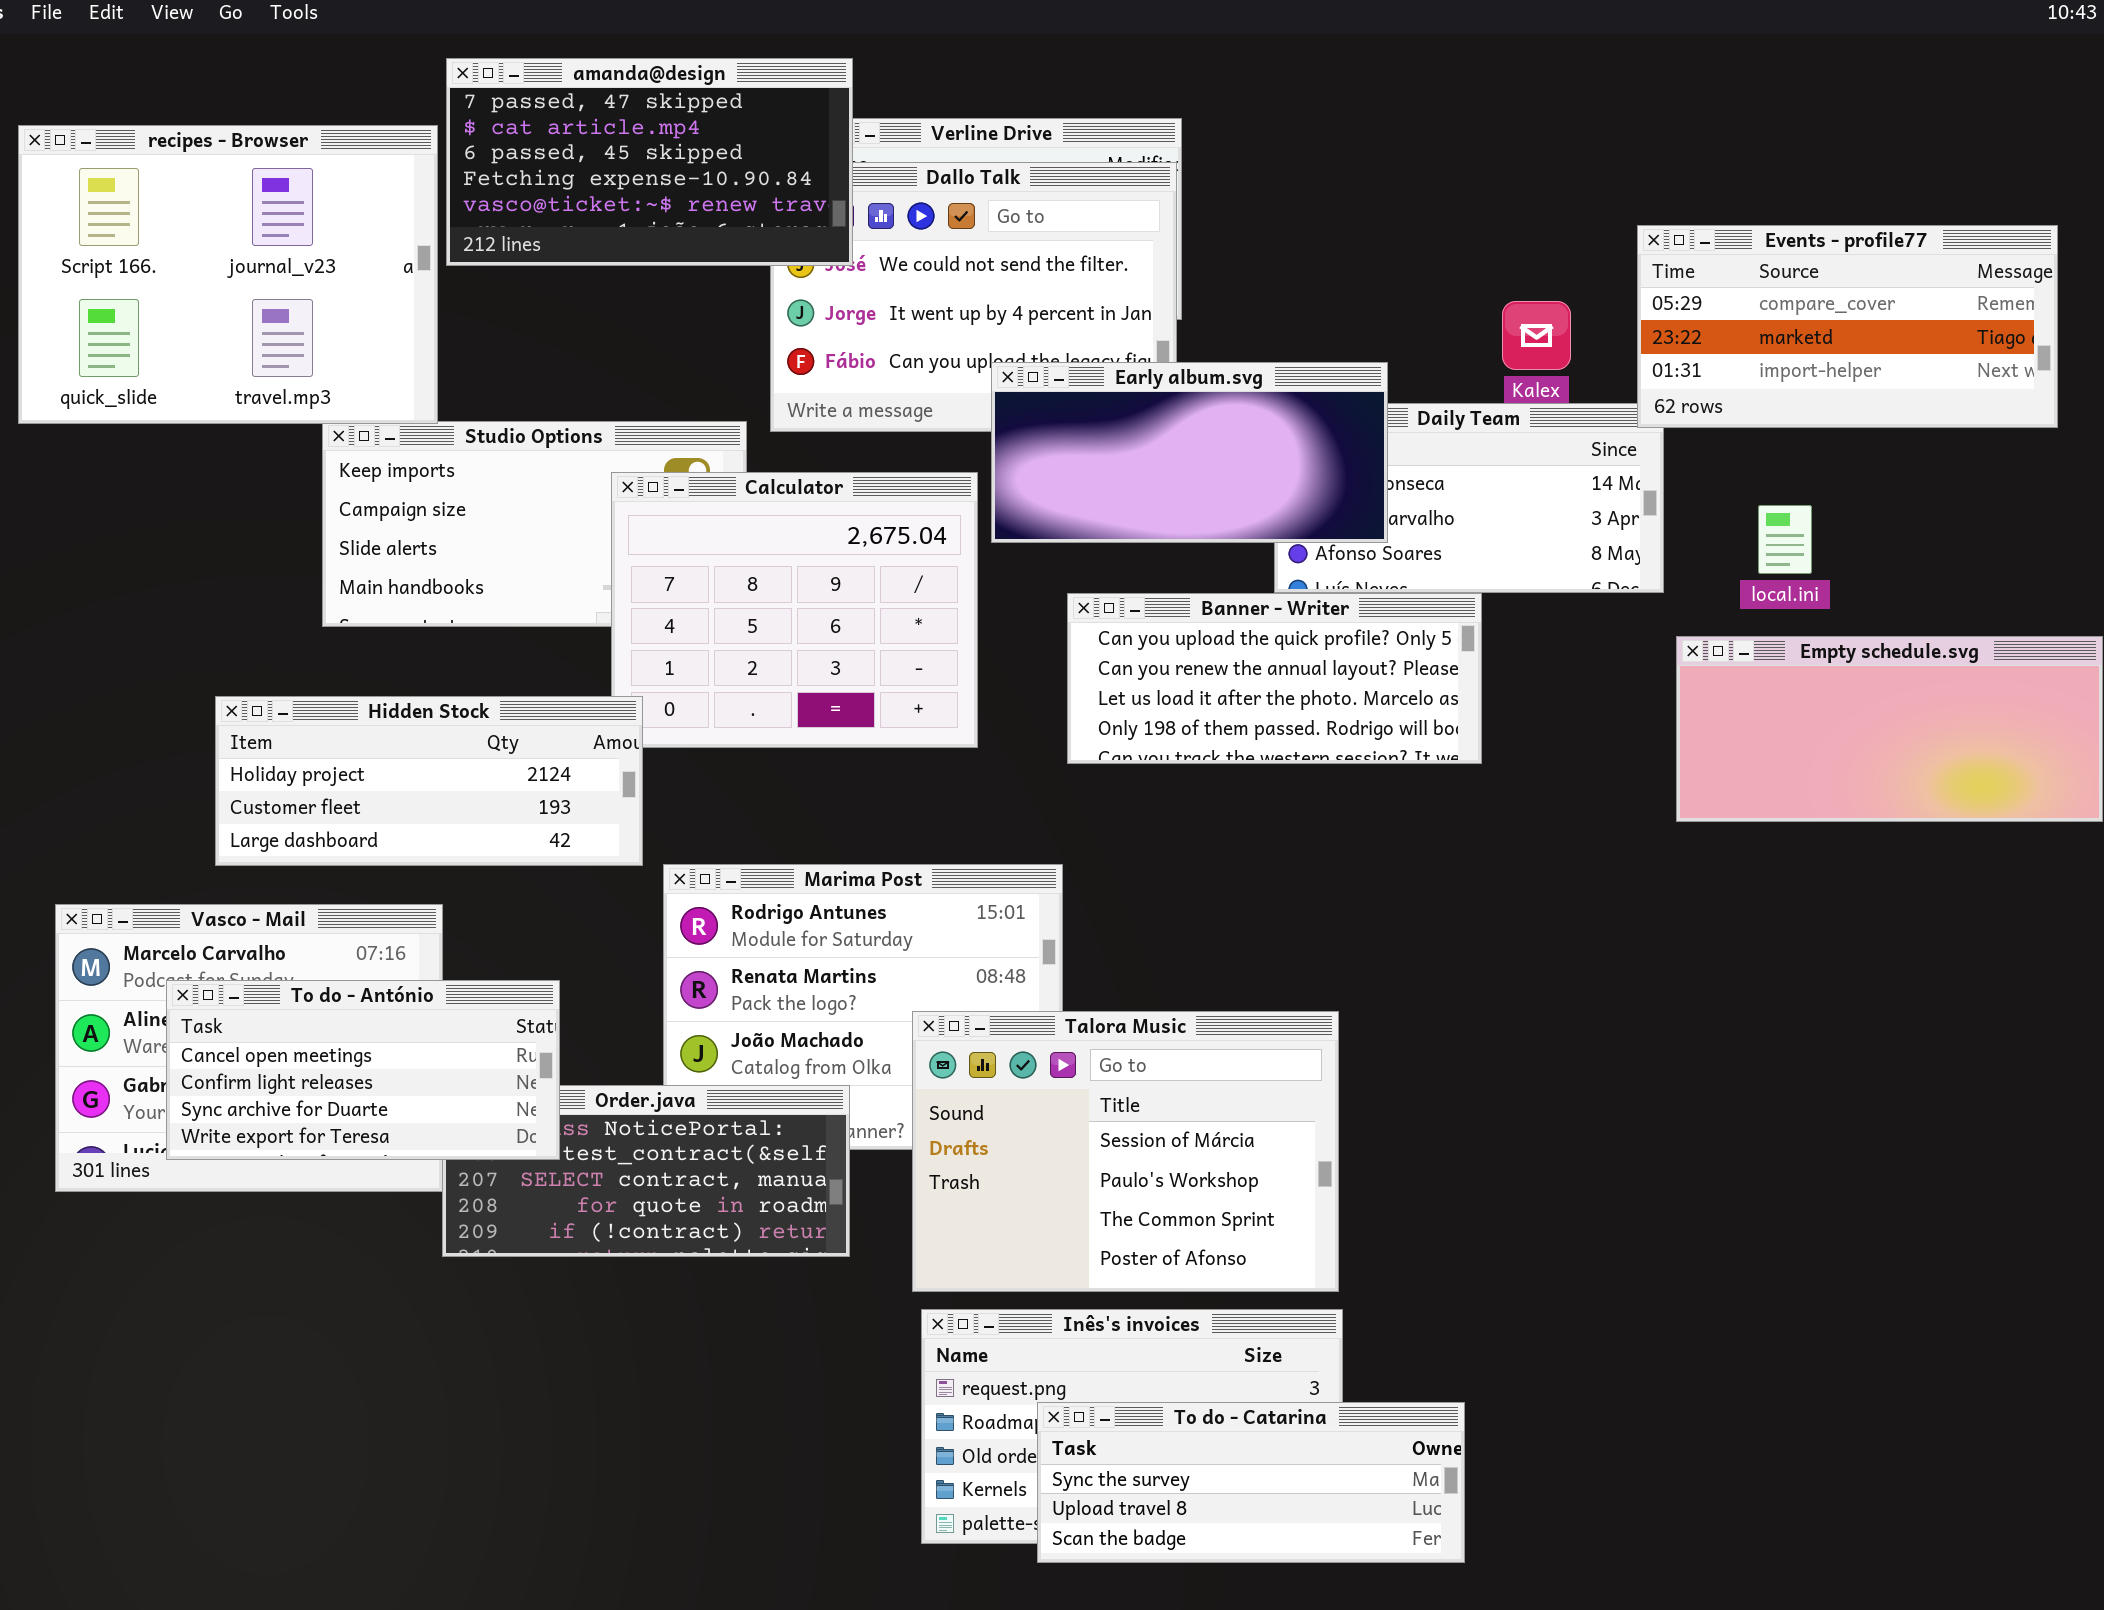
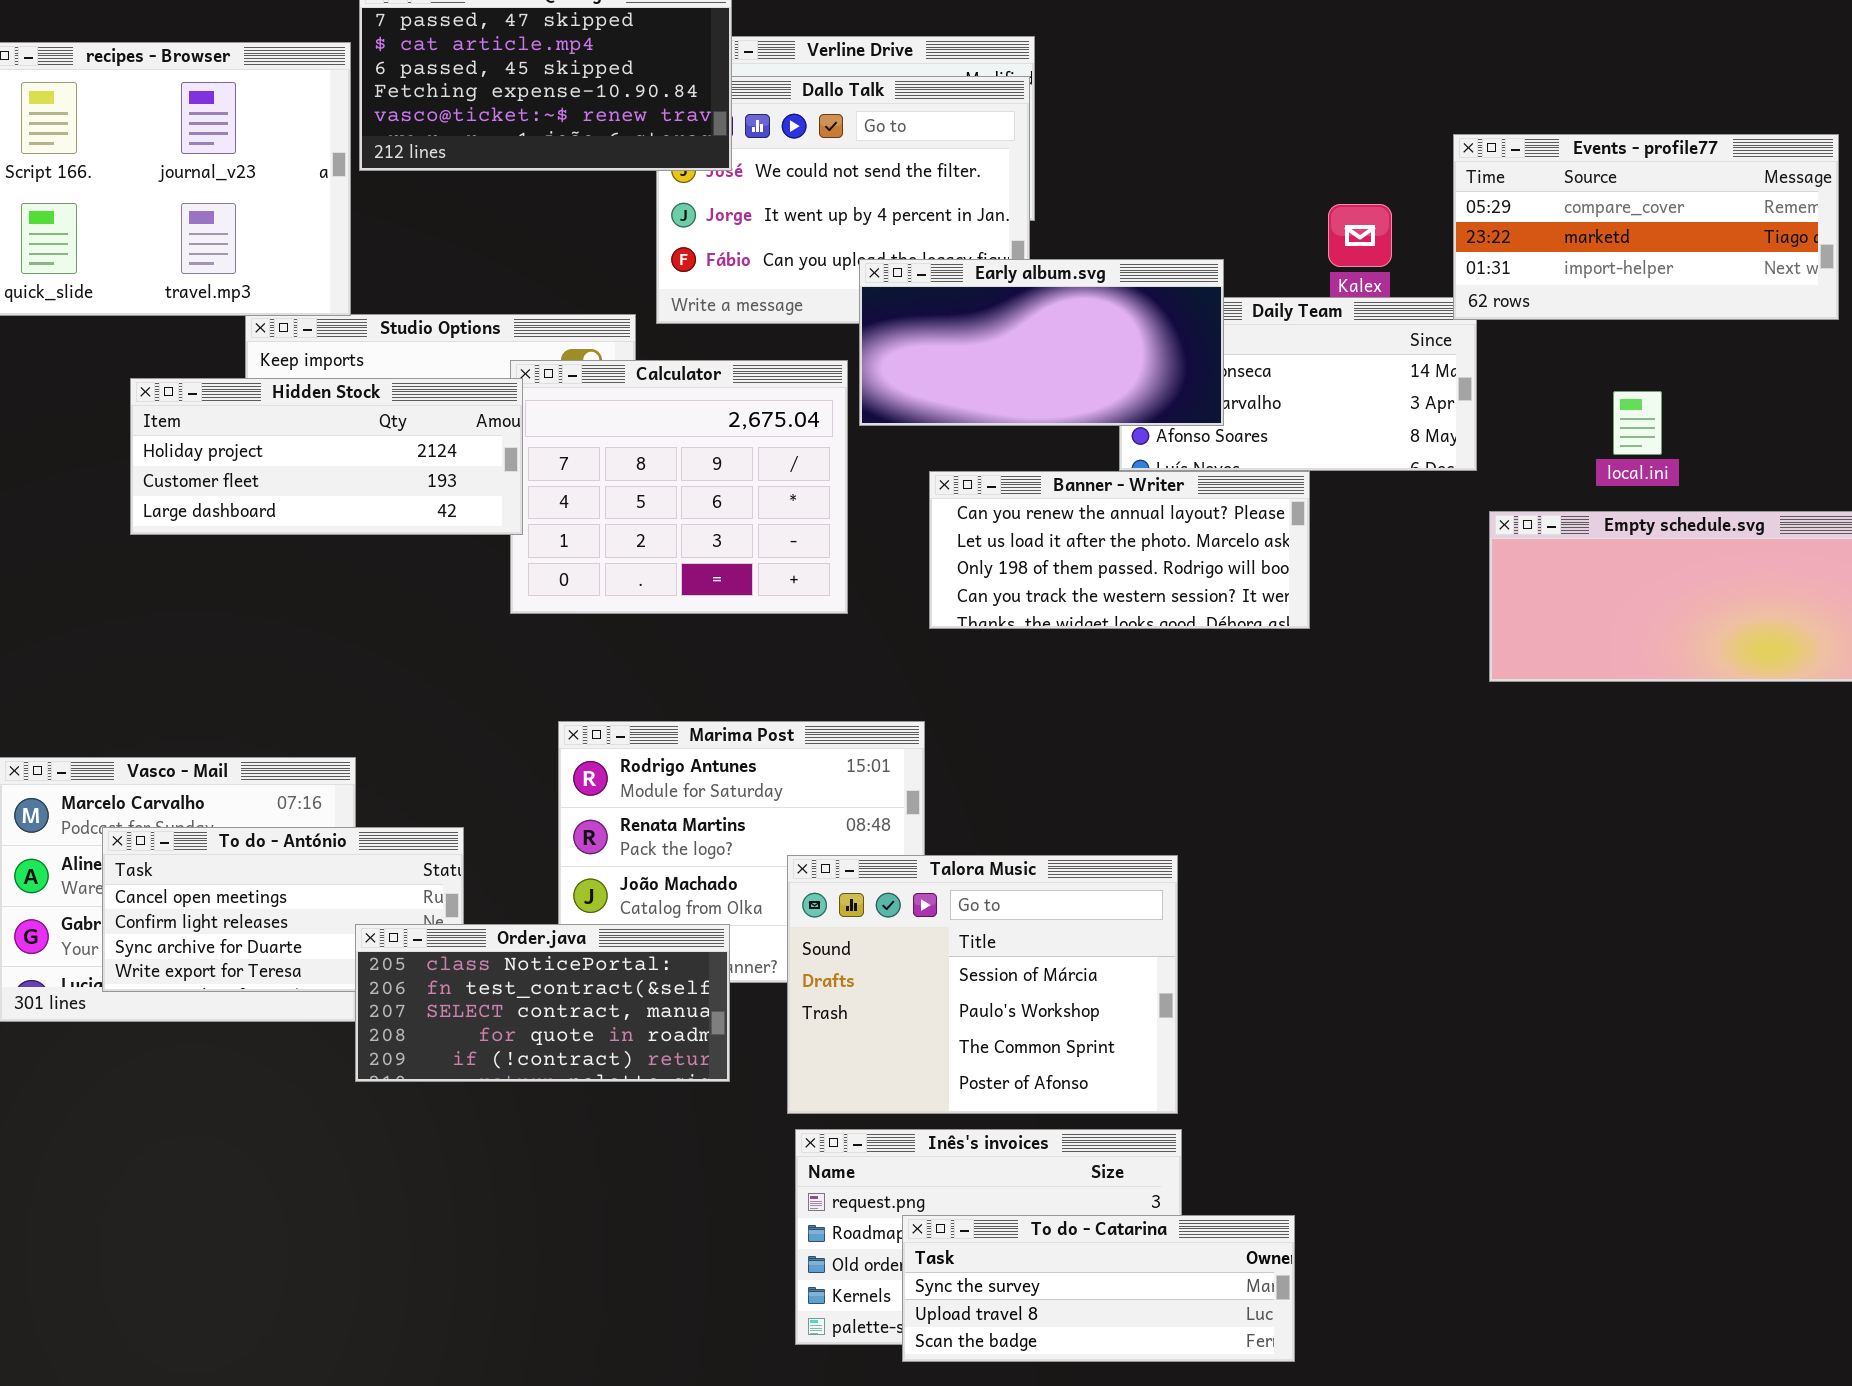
local.ini: [1758,505,1812,574] -> [1613,391,1662,455], moved
Banner - Writer: [1067,593,1482,764] -> [929,471,1310,629], scrolled down 1 row
Hidden Stock: [215,696,643,866] -> [130,378,523,535], moved
Order.java: [442,1085,850,1257] -> [355,924,730,1082], raised

